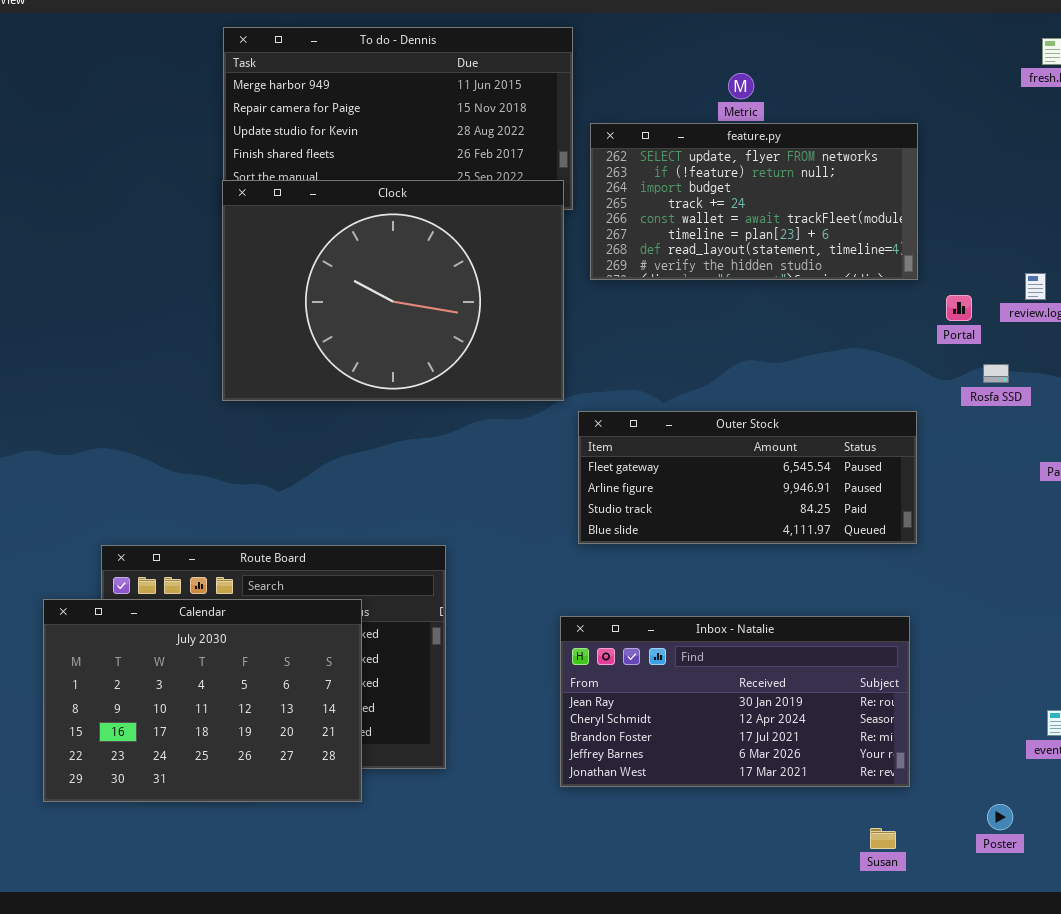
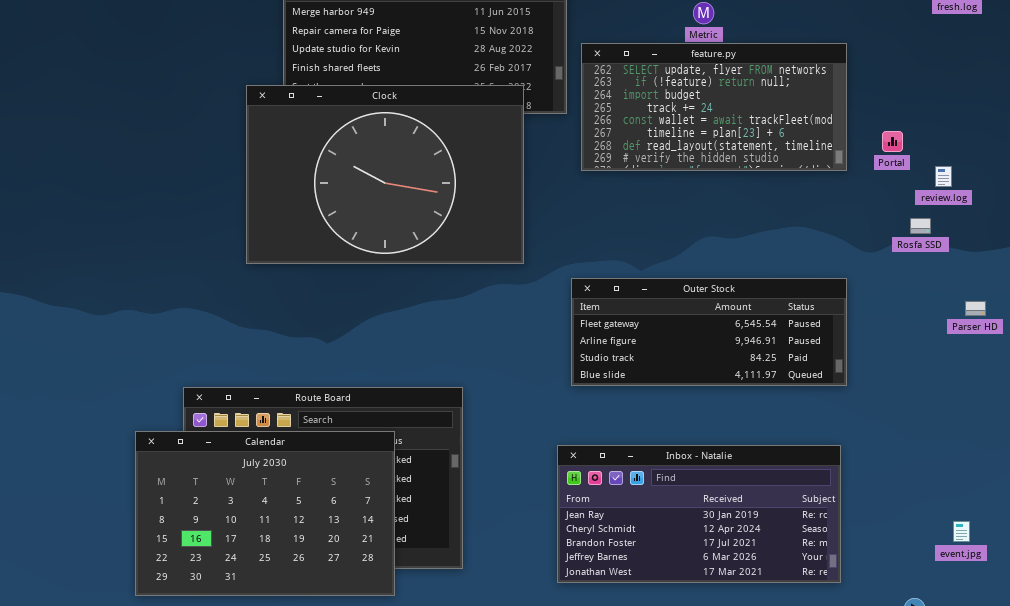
Clock: [222,180,564,401] -> [246,85,524,264], moved
Portal: [946,295,972,321] -> [882,131,903,152], moved
Rosfa SSD: [983,364,1009,383] -> [910,218,931,234], moved

